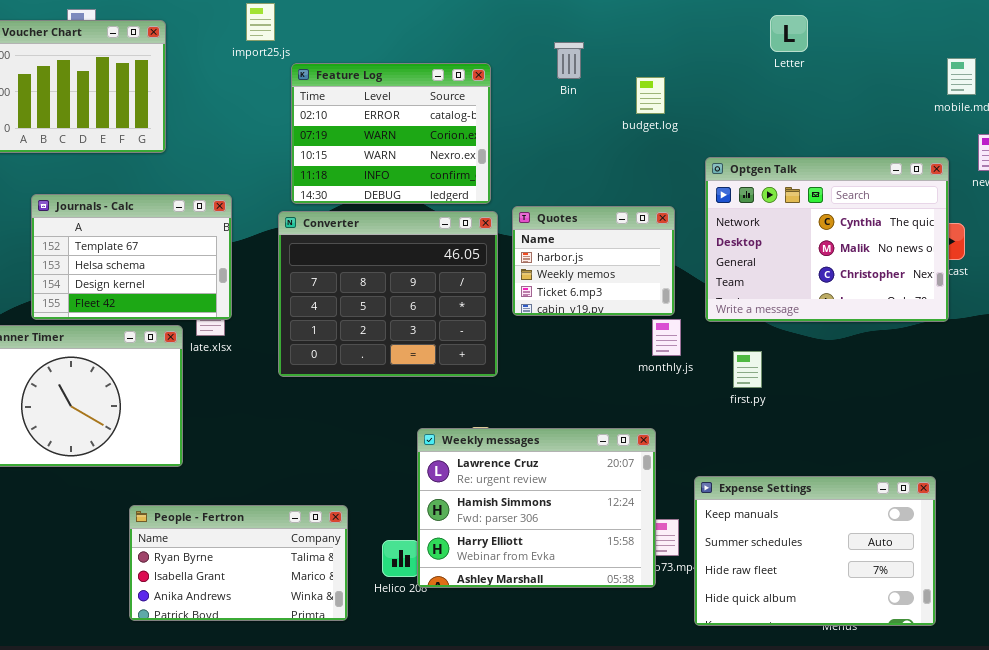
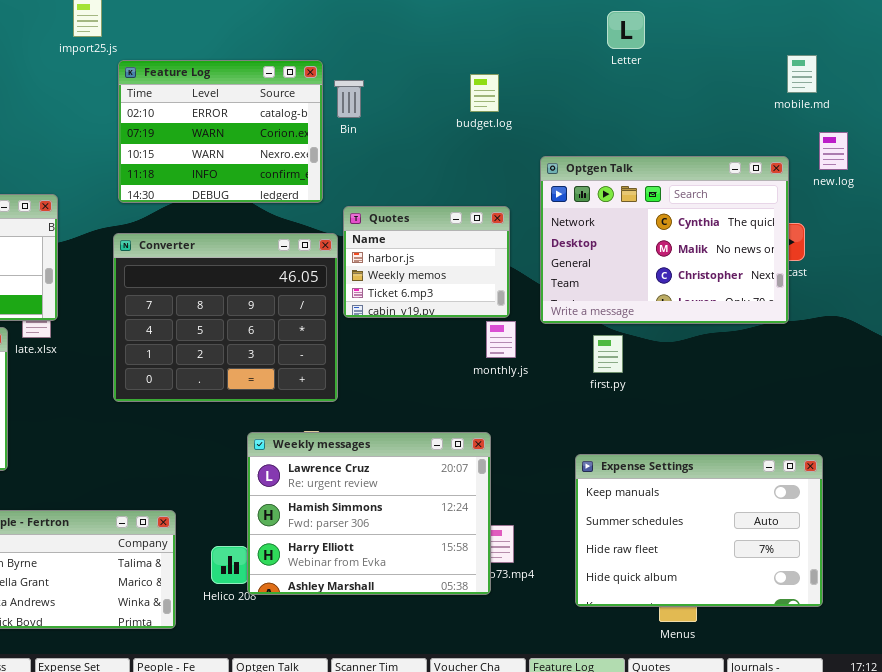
Bin: [554,42,584,79] -> [334,80,364,118], moved
Converter: [278,211,498,377] -> [113,233,338,402], moved
first.py: [733,351,762,388] -> [593,335,623,373], moved
Expense Settings: [694,476,936,626] -> [575,454,823,607], moved

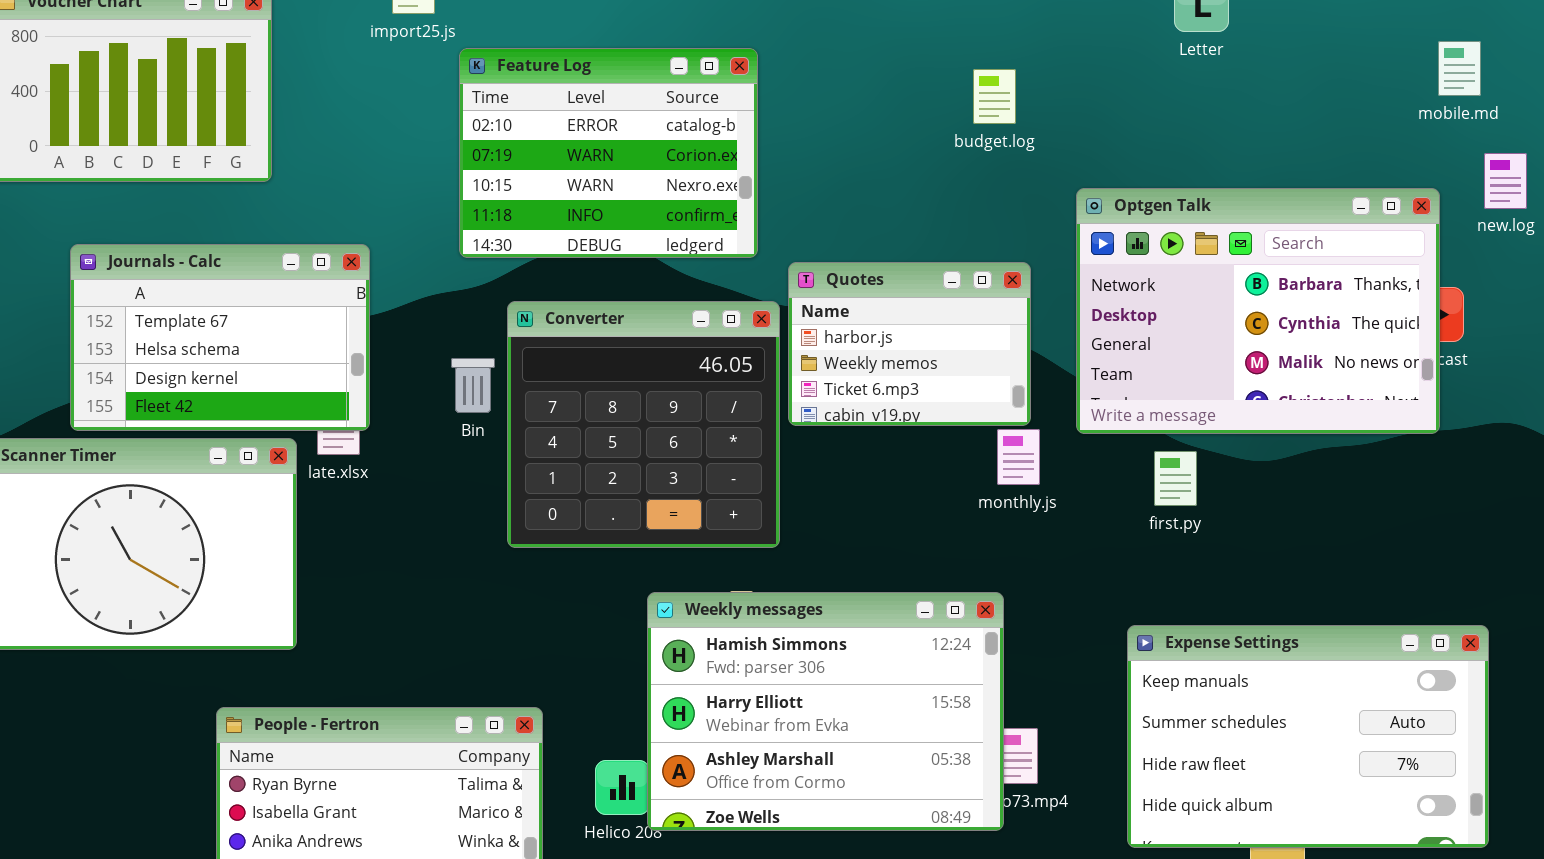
Bin: [334,80,364,118] -> [451,358,495,413], moved
Optgen Talk: [540,156,789,324] -> [1076,188,1440,434], scrolled up 1 row
Converter: [113,233,338,402] -> [507,301,780,548], resized
Weekly messages: [247,432,491,595] -> [647,592,1004,831], scrolled down 1 row

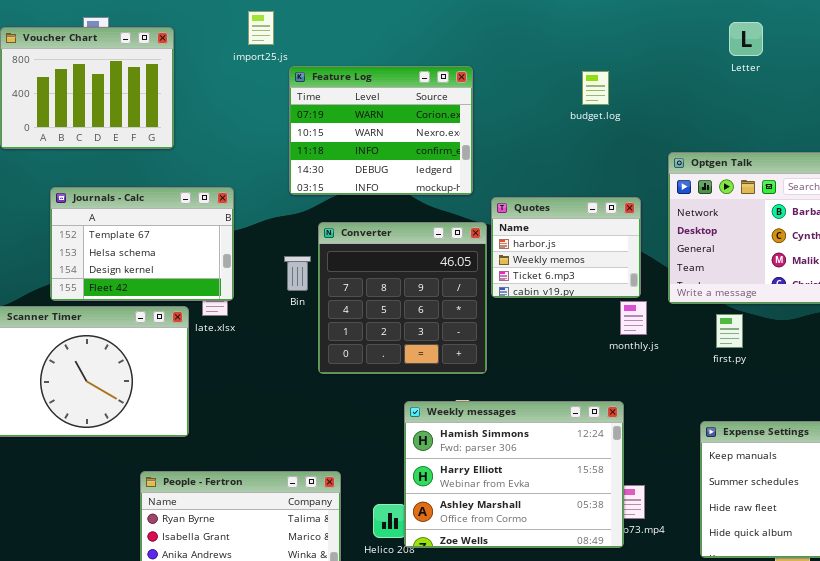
Feature Log: [459,48,758,258] -> [289,66,473,195], scrolled down 1 row
budget.log: [973,69,1016,124] -> [582,71,609,105], moved

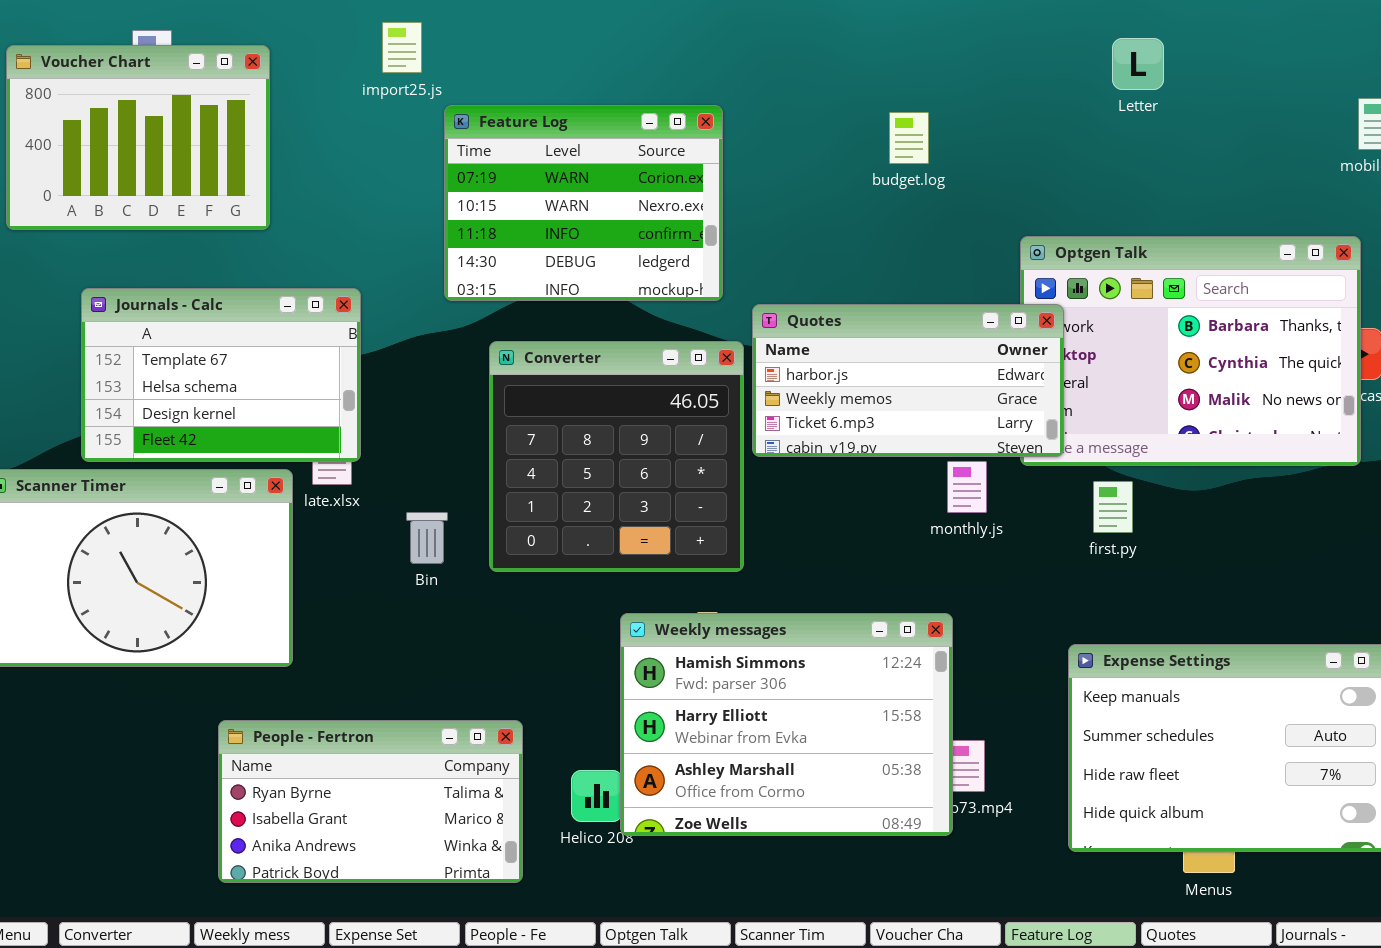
Quotes: [491,197,641,298] -> [752,304,1064,457], resized
Bin: [284,256,311,291] -> [406,512,448,564], moved

